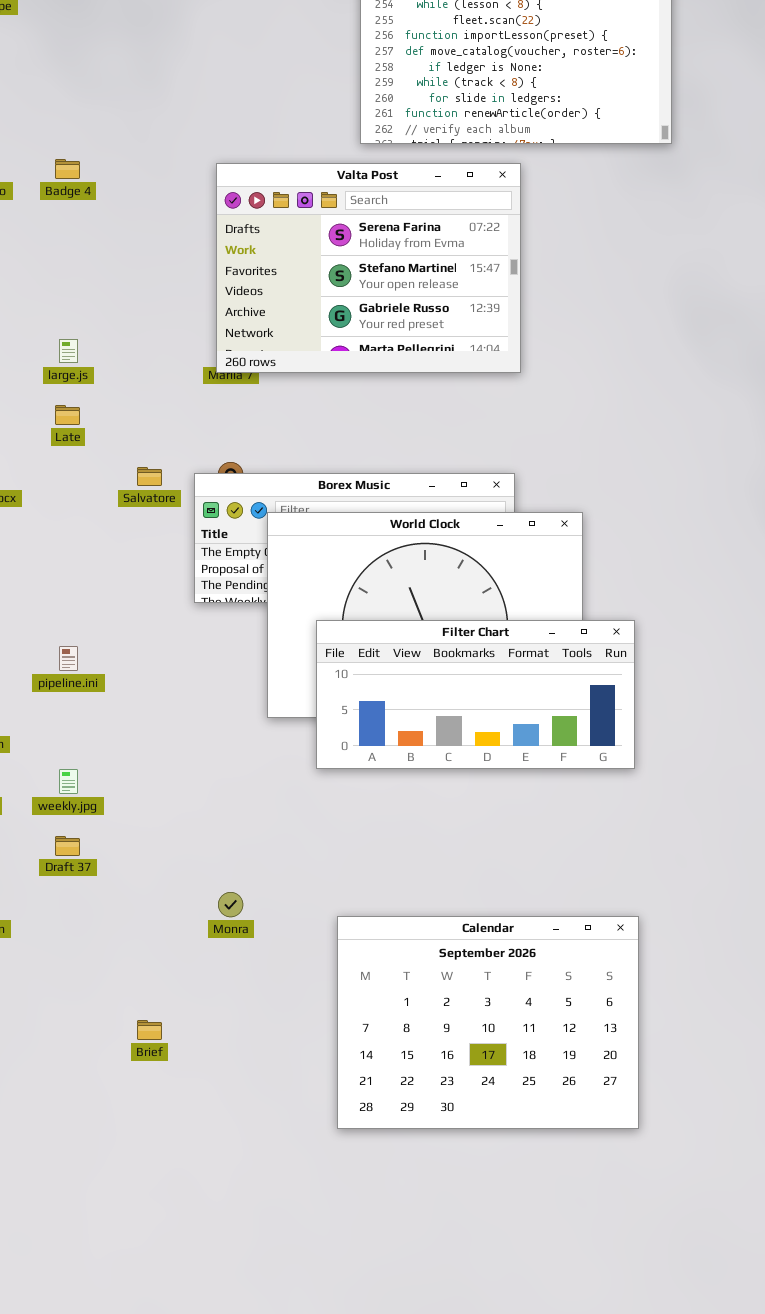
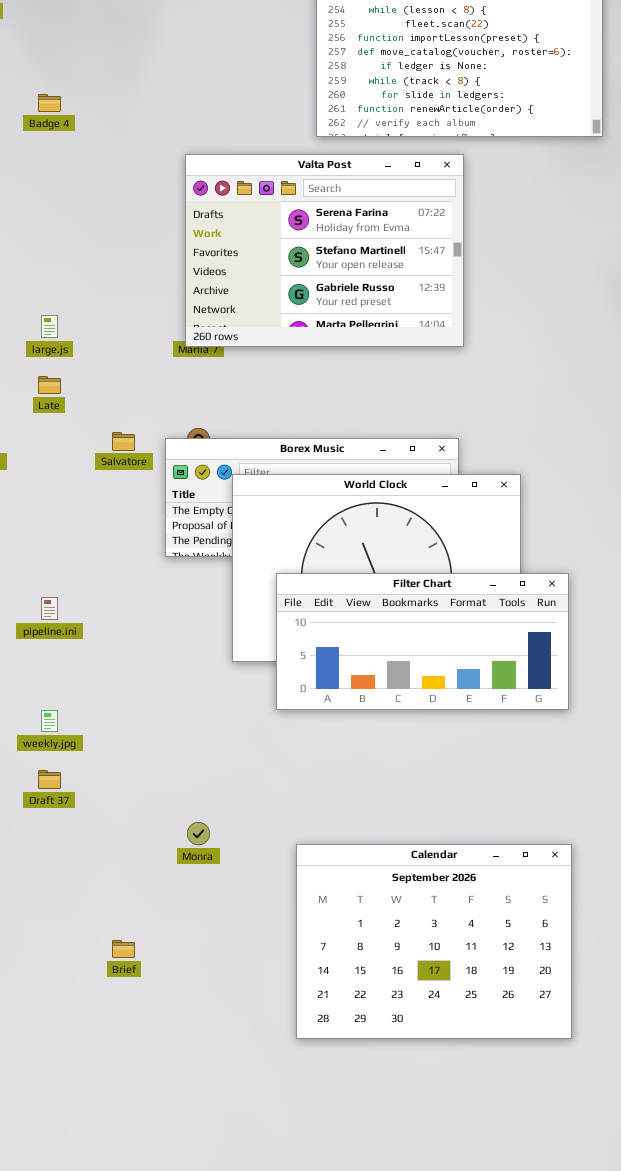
Badge 4: [55,159,80,179] -> [38,94,61,112], moved

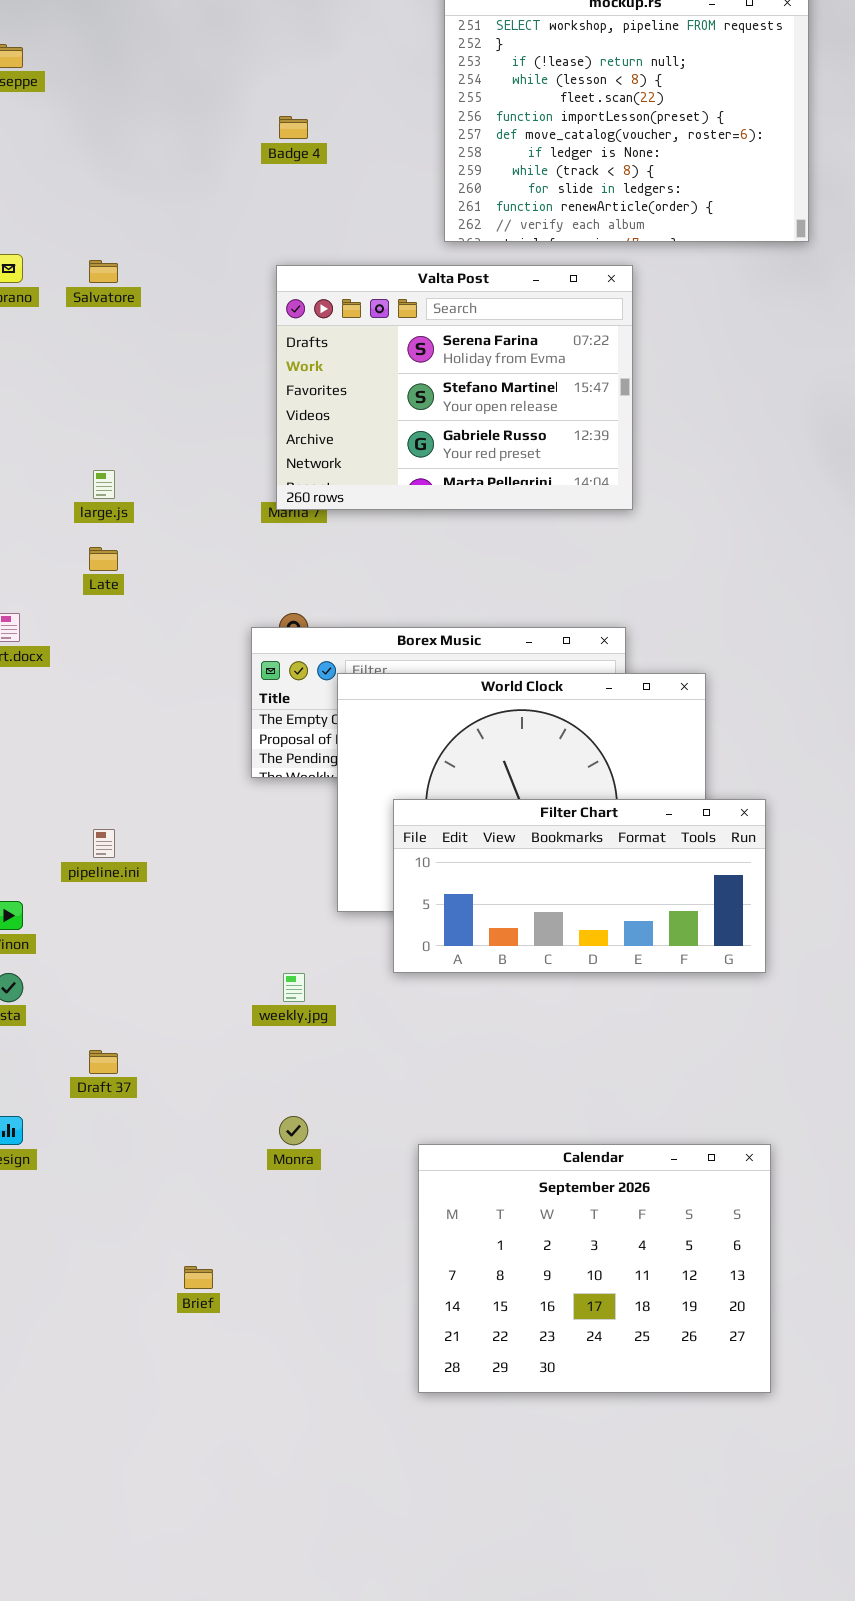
Badge 4: [38,94,61,112] -> [279,116,308,139], moved
Salvatore: [112,432,135,451] -> [89,260,118,283], moved
weekly.jpg: [41,710,58,732] -> [283,973,305,1002], moved

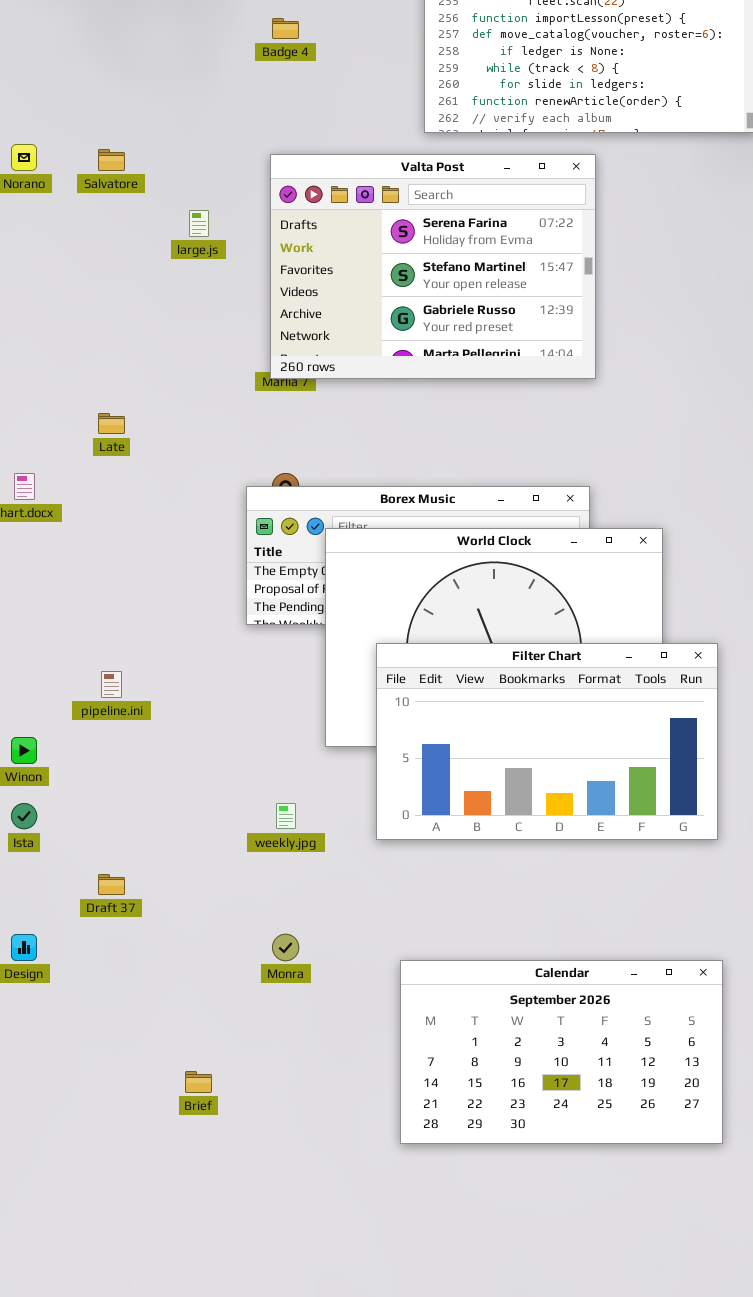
large.js: [93,470,115,499] -> [189,210,209,237], moved
Filter Chart: [393,799,766,973] -> [376,643,718,840], resized
Calendar: [418,1144,771,1393] -> [400,960,723,1144], resized

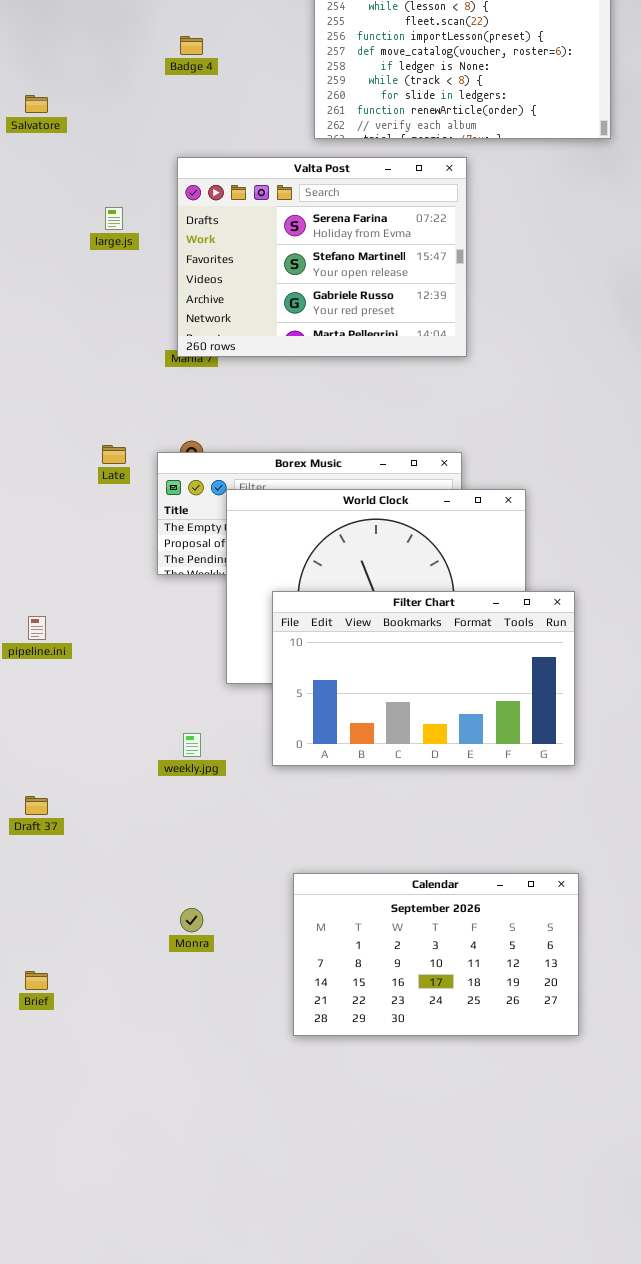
Salvatore: [98,149,125,171] -> [25,95,48,113], moved
Late: [98,413,125,434] -> [102,445,126,464], moved
Monra: [272,934,299,961] -> [180,908,203,932], moved
Brief: [185,1071,212,1093] -> [25,971,48,990], moved

